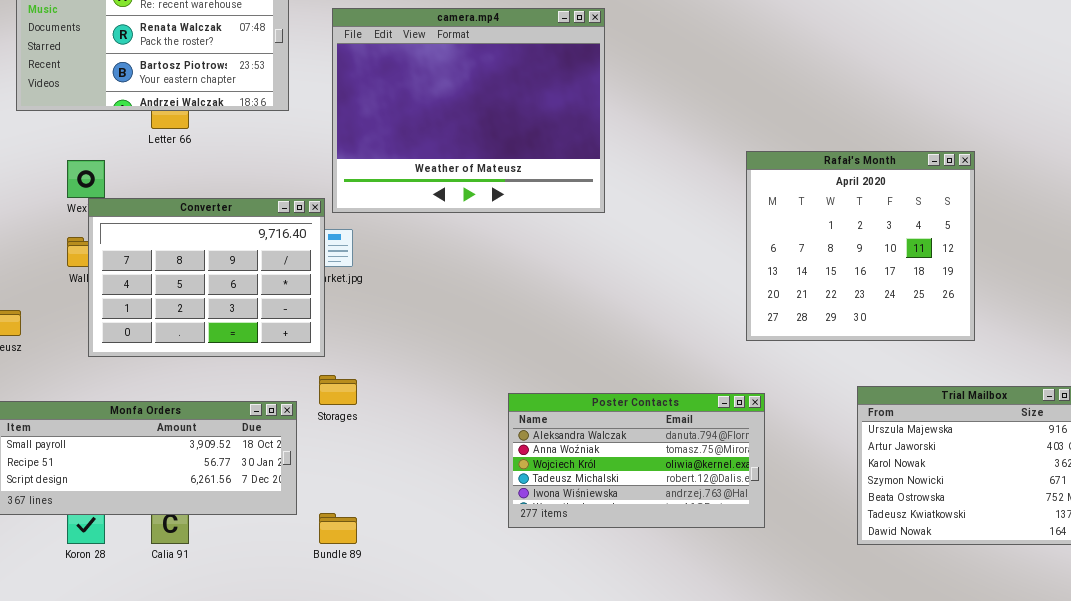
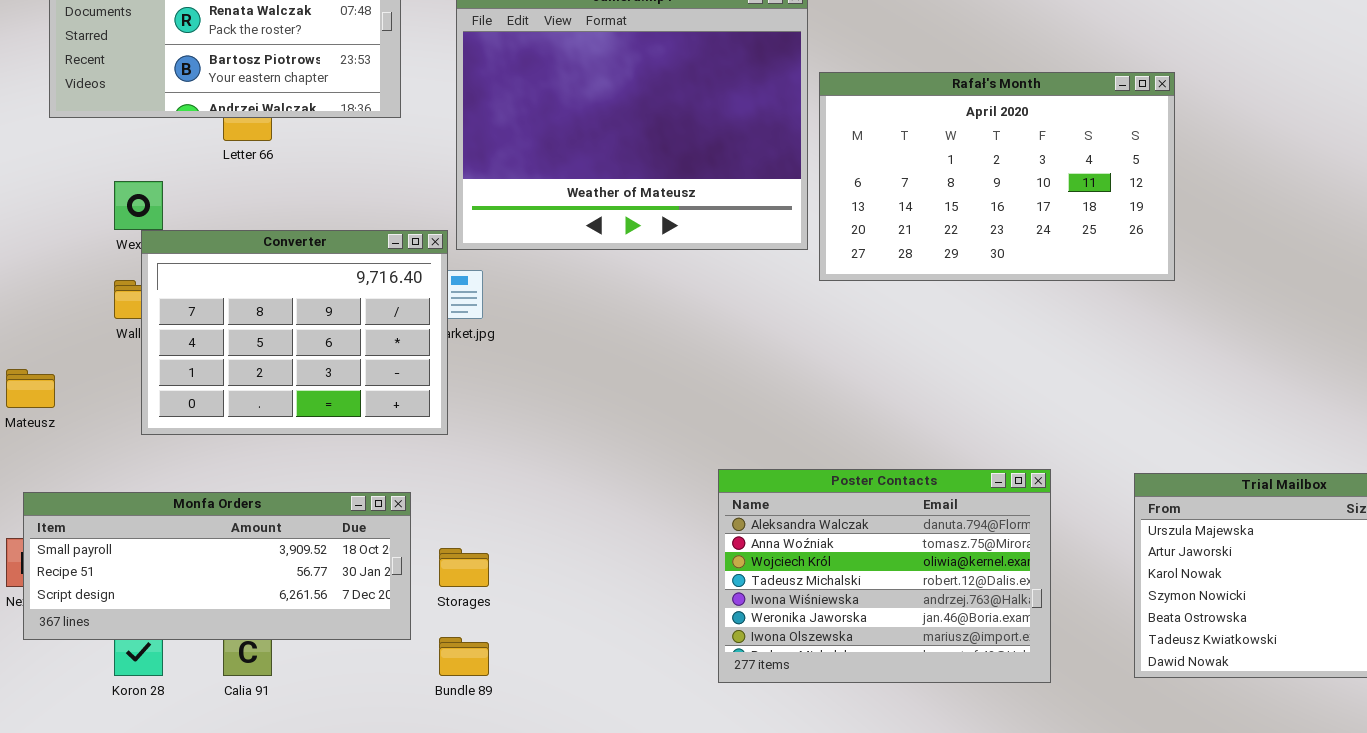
Rafał's Month: [746,151,975,341] -> [819,72,1175,281], moved, resized
Storages: [319,375,357,405] -> [439,548,489,587], moved
Poster Contacts: [508,393,765,528] -> [718,469,1051,683], moved, resized

